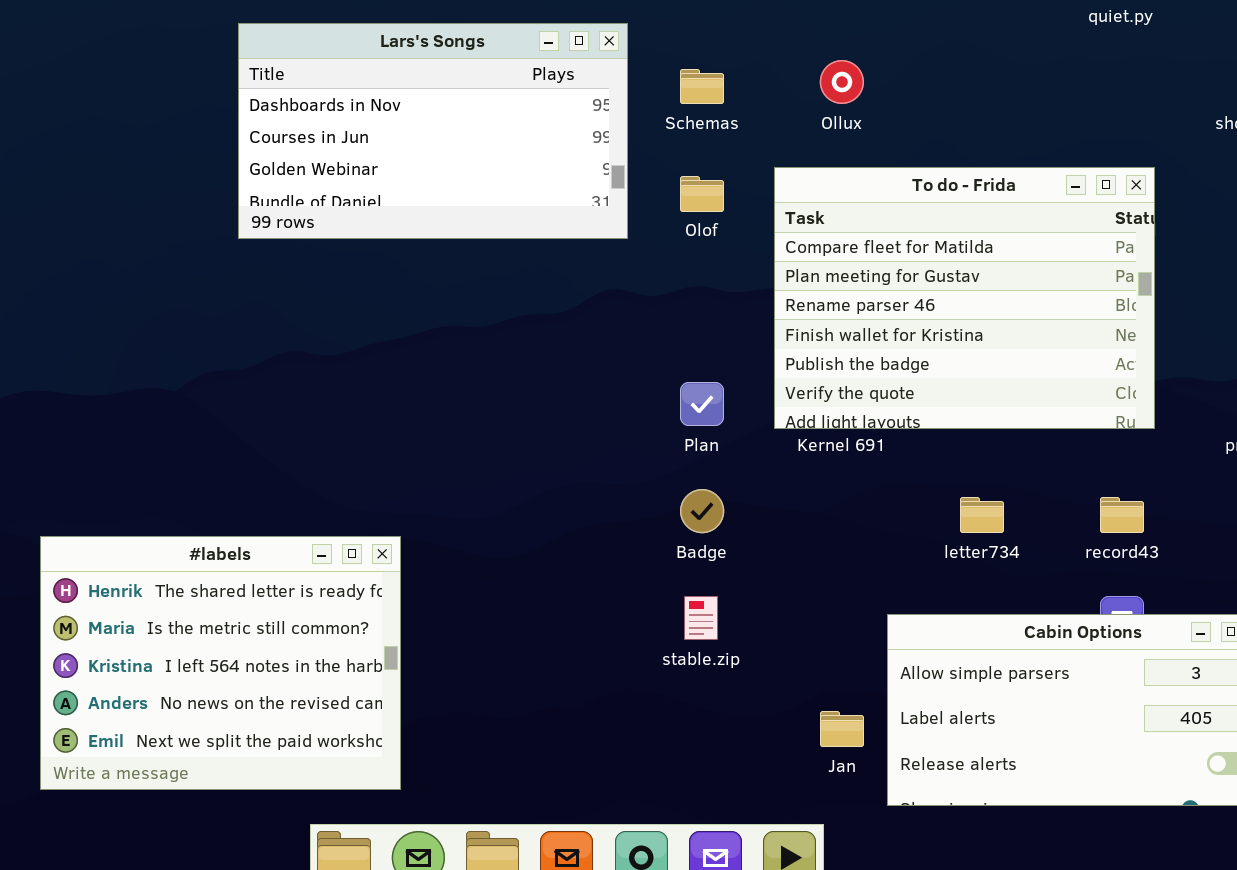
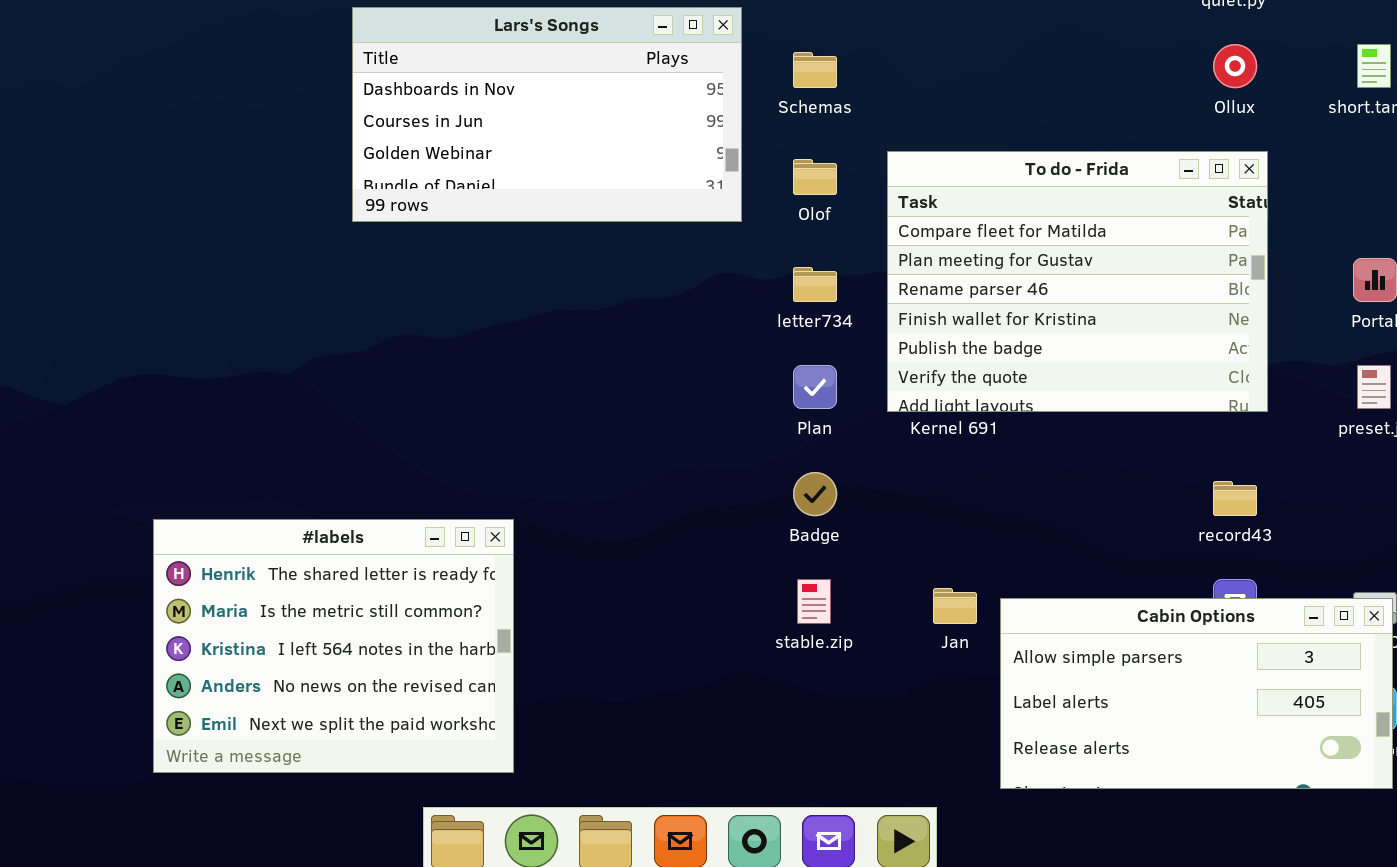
Ollux: [820,60,864,104] -> [1213,44,1257,88], moved
letter734: [960,497,1004,533] -> [793,267,837,302], moved
Jan: [820,711,864,747] -> [933,588,977,624], moved

